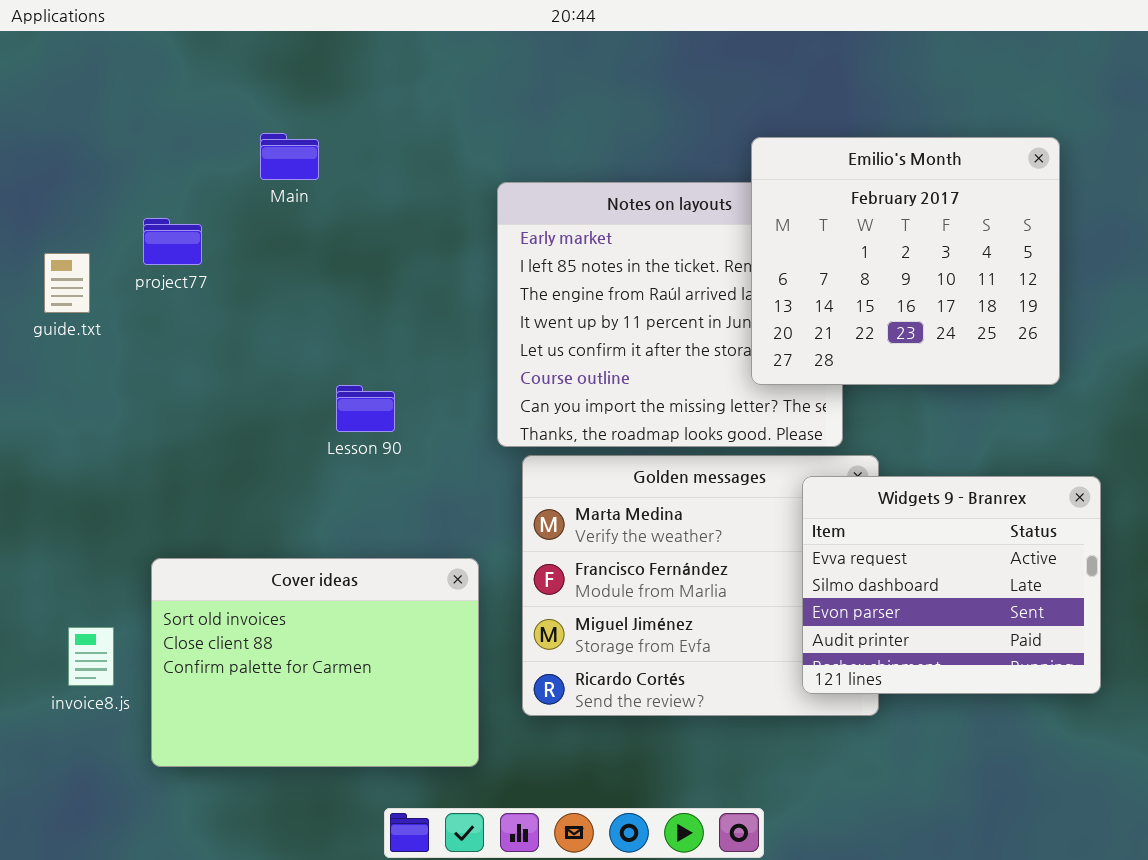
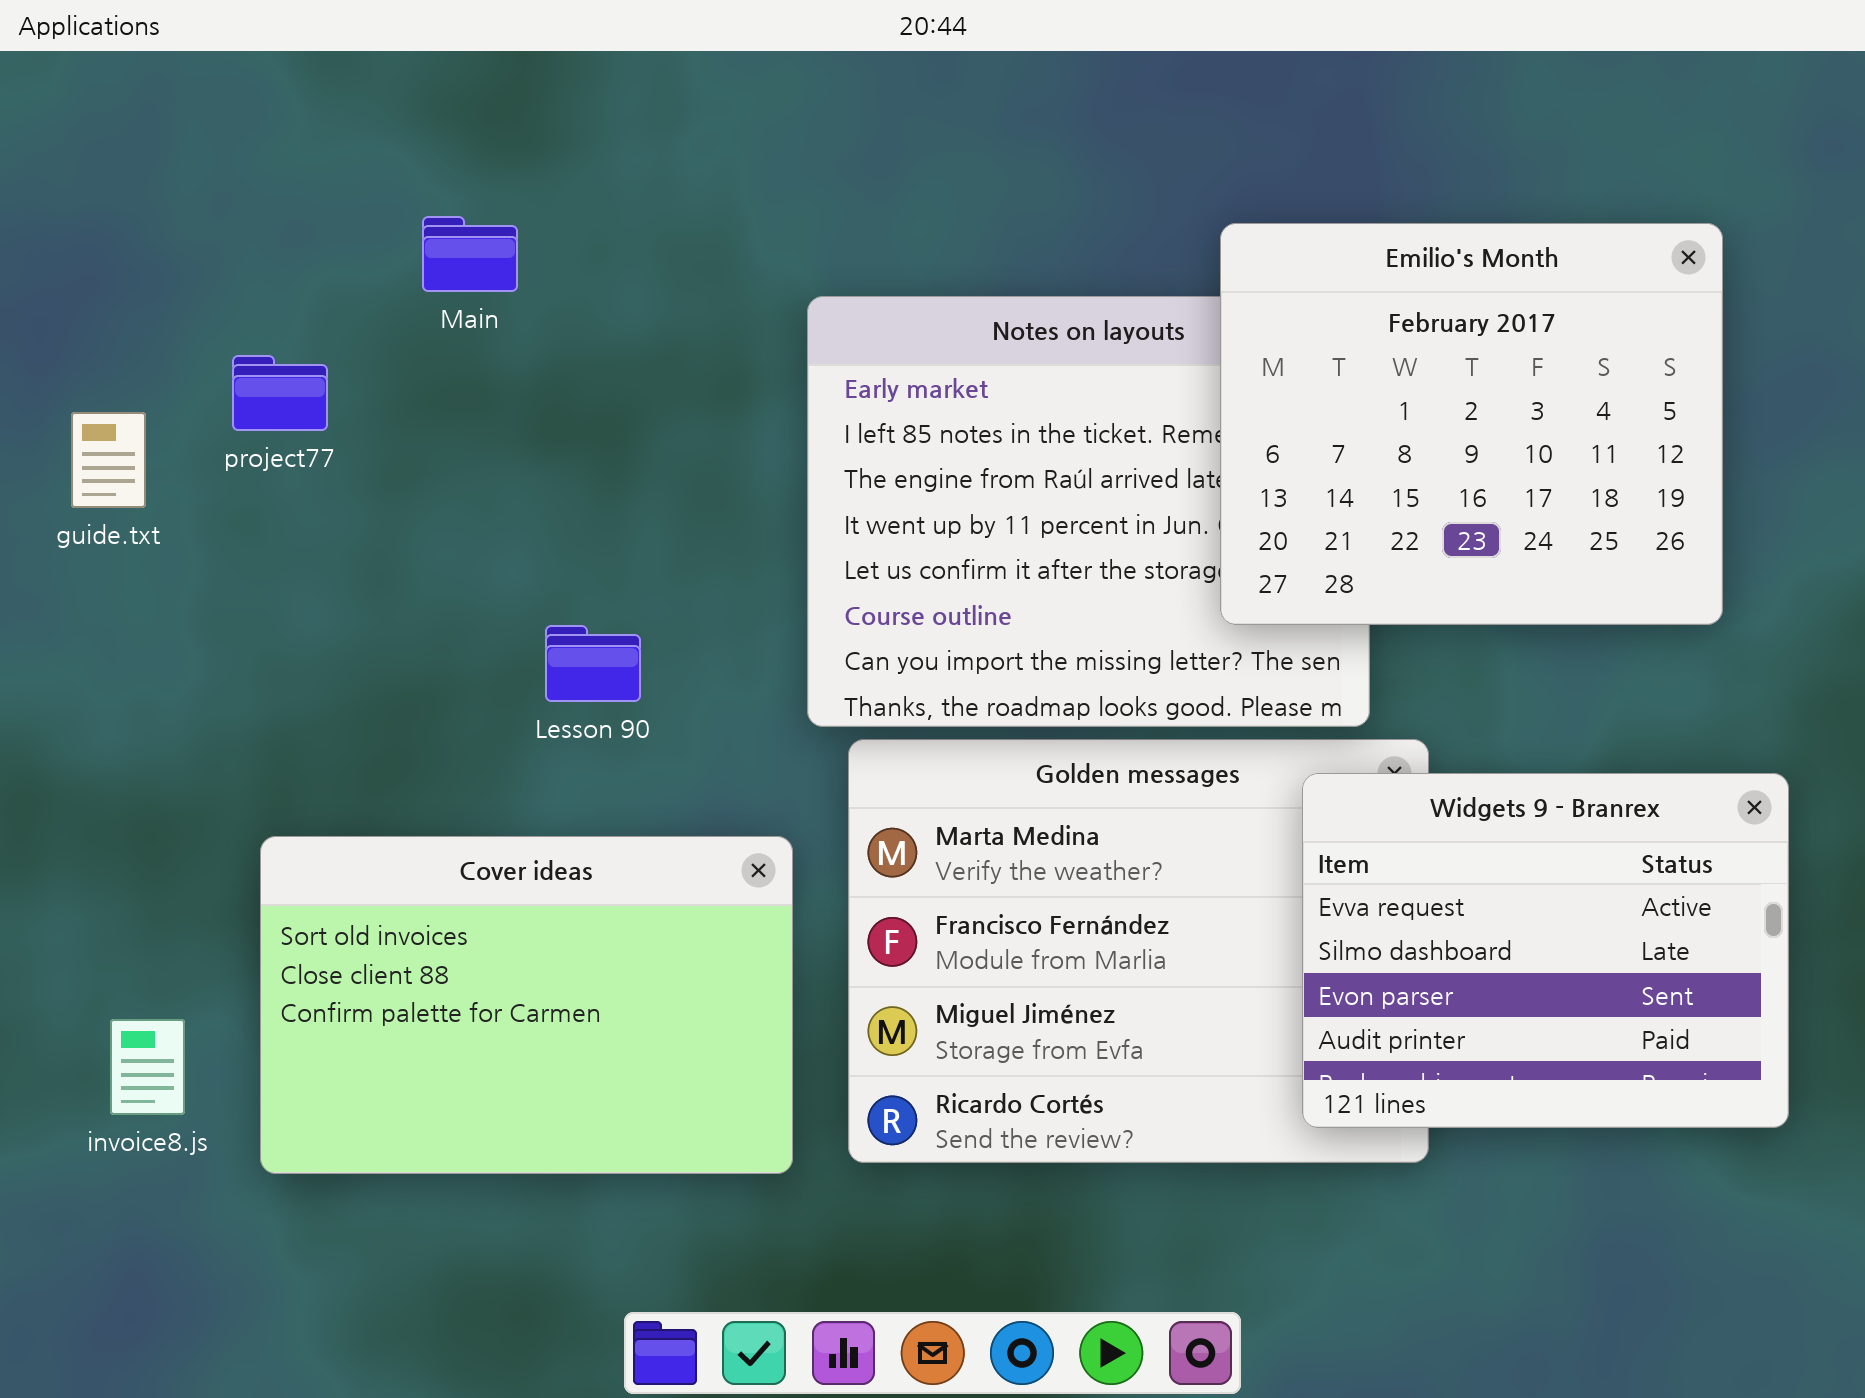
Cover ideas: [151,558,479,767] -> [260,836,793,1174], moved

